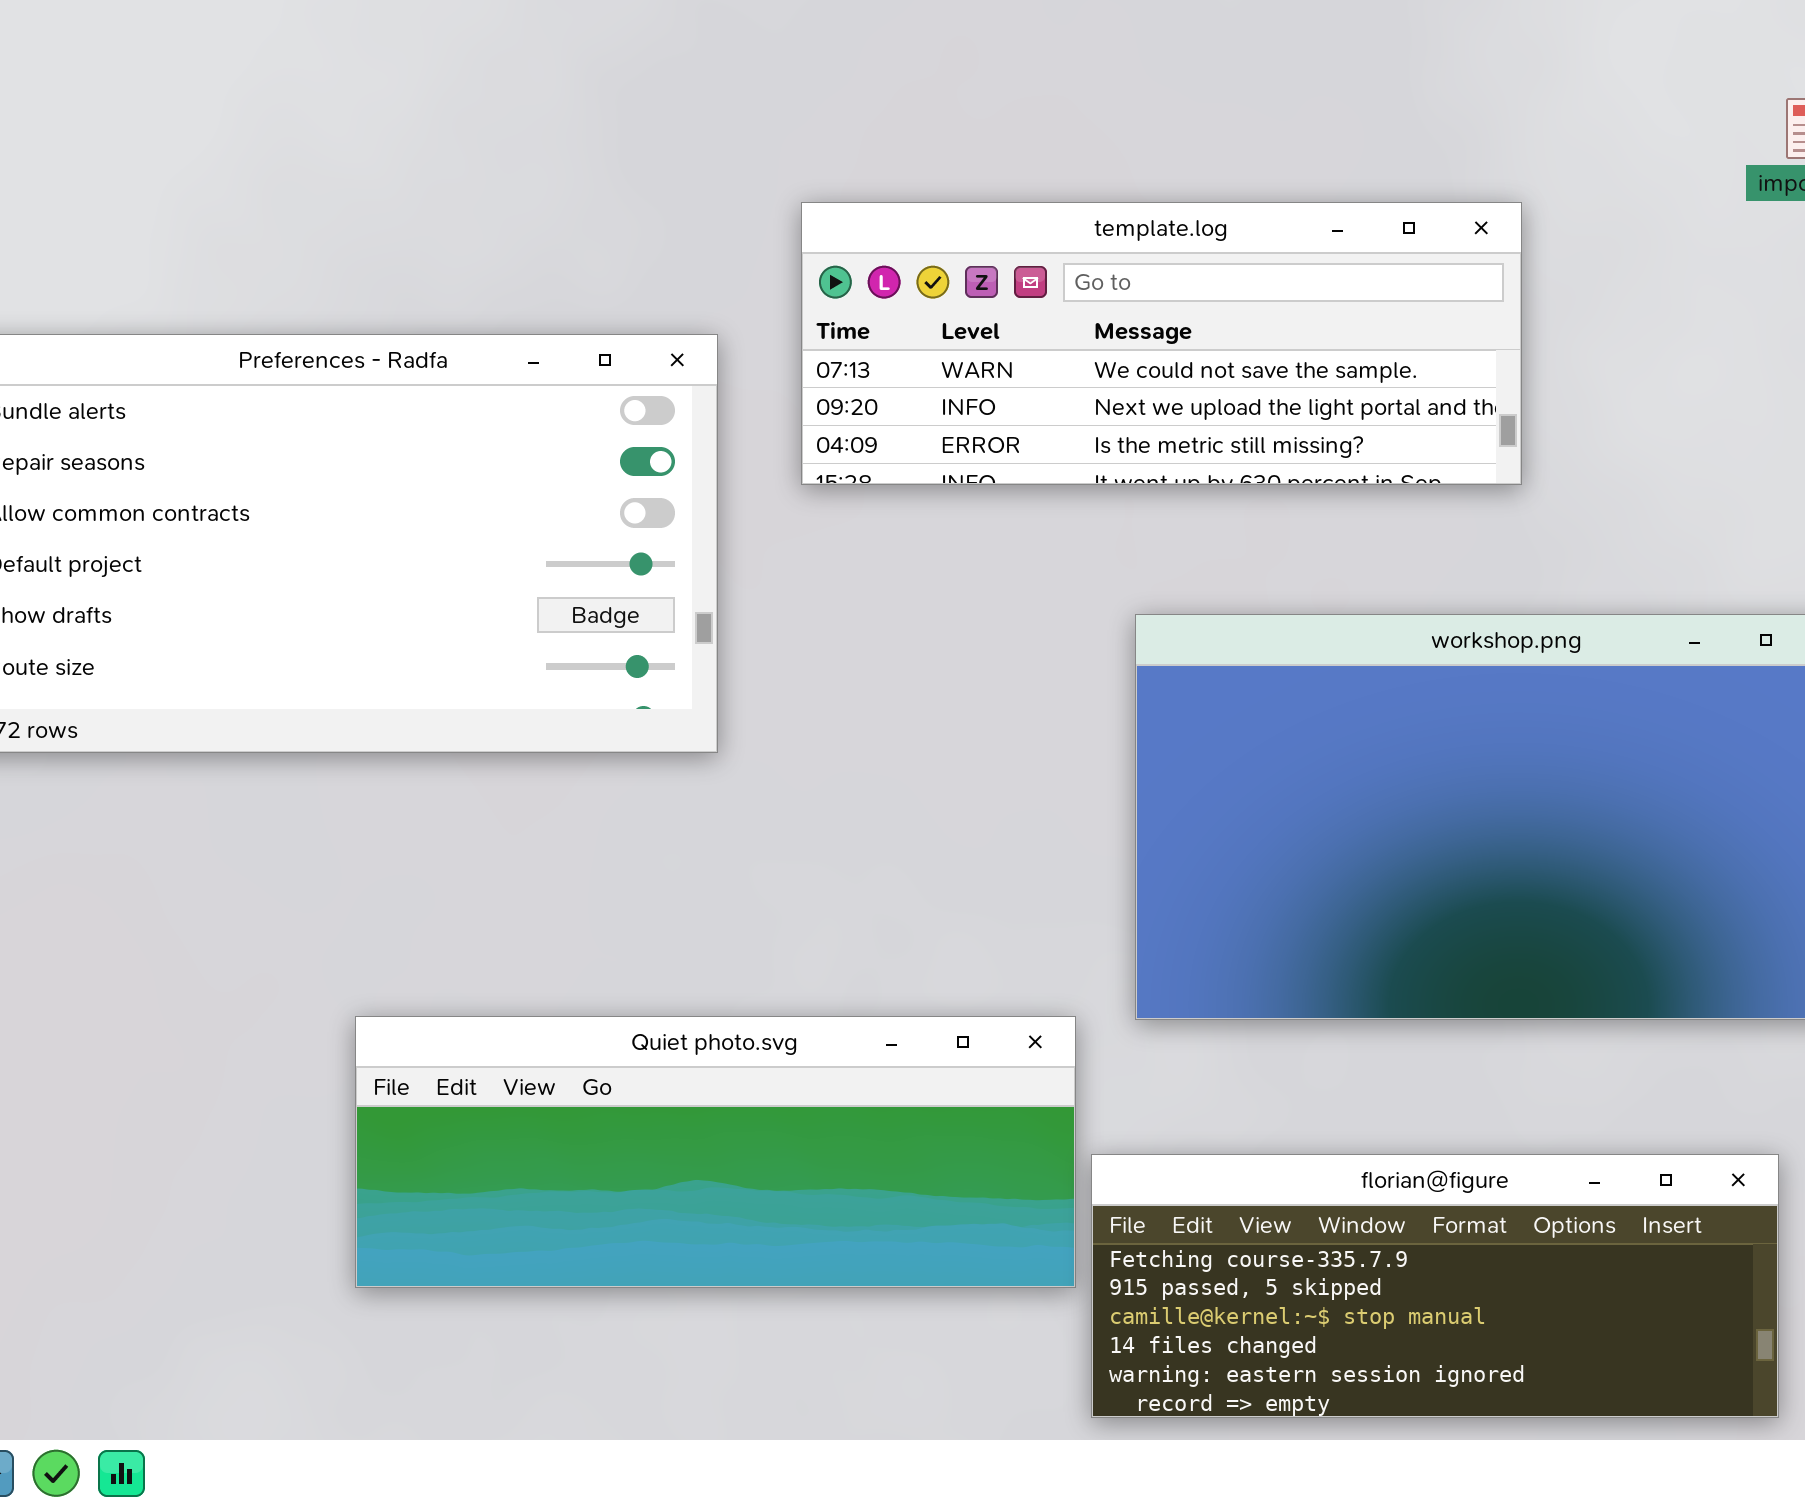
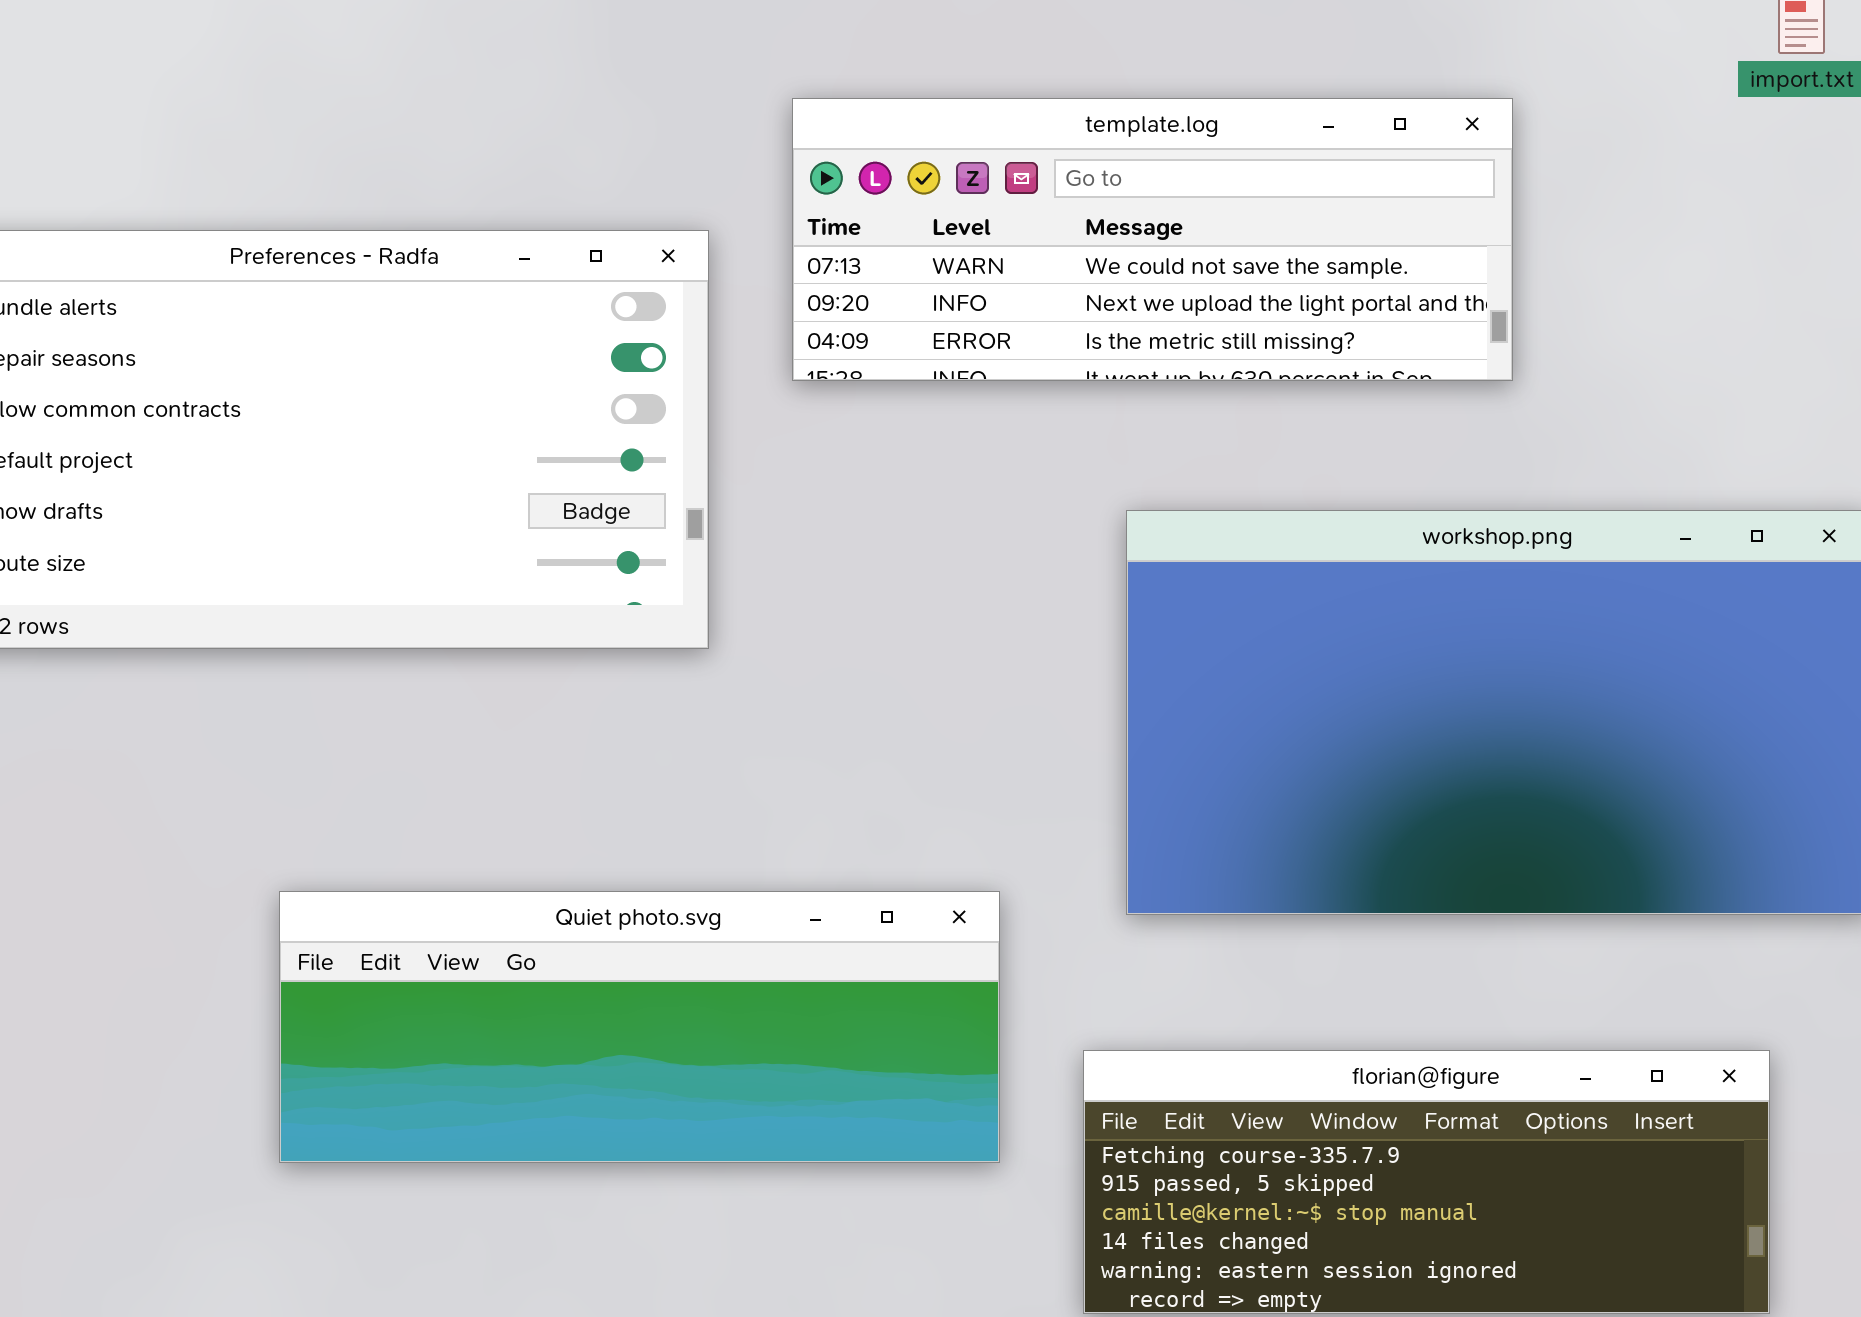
Quiet photo.svg: [355,1016,1076,1288] -> [279,891,1000,1163], moved

